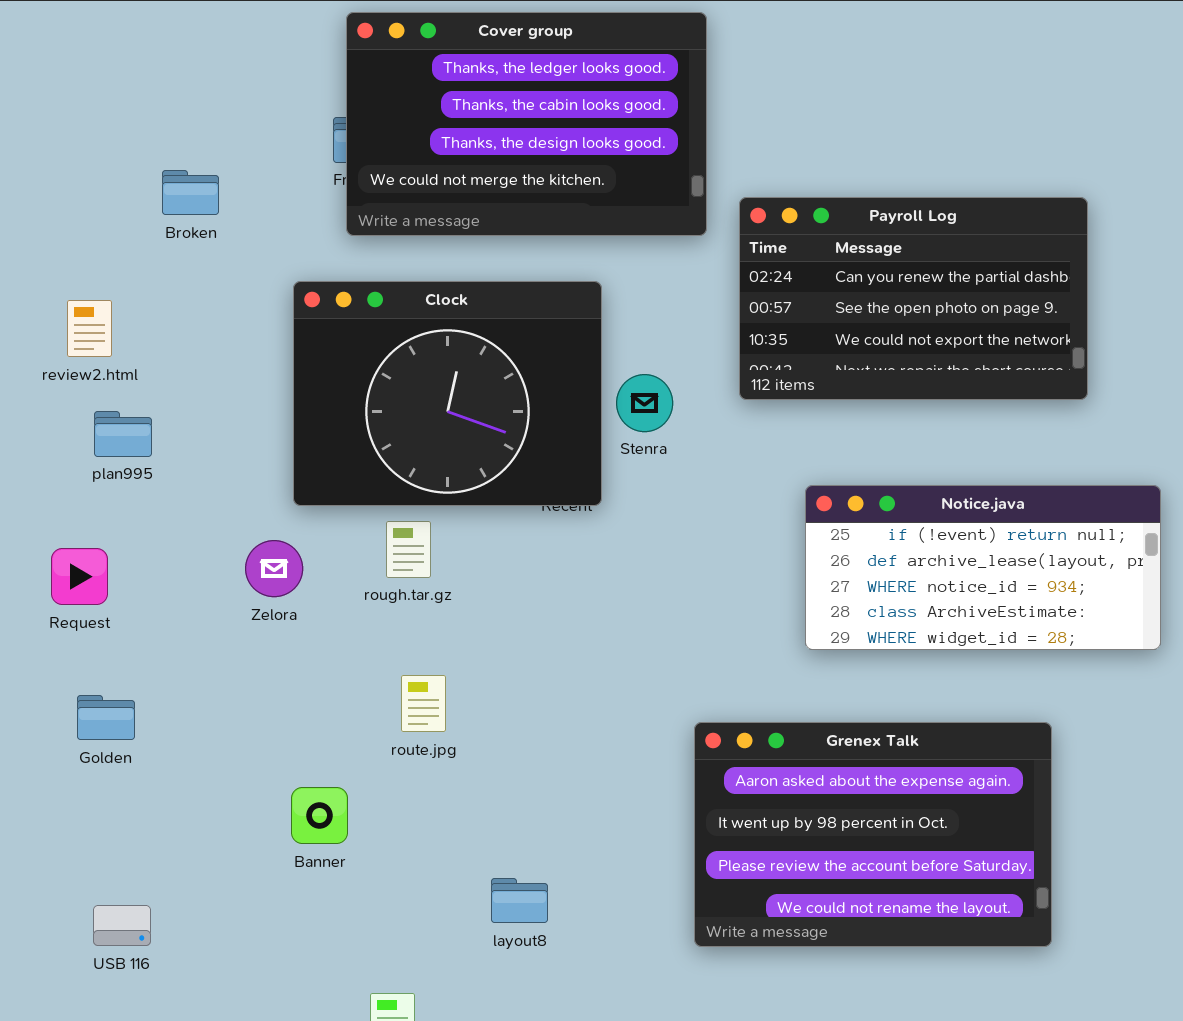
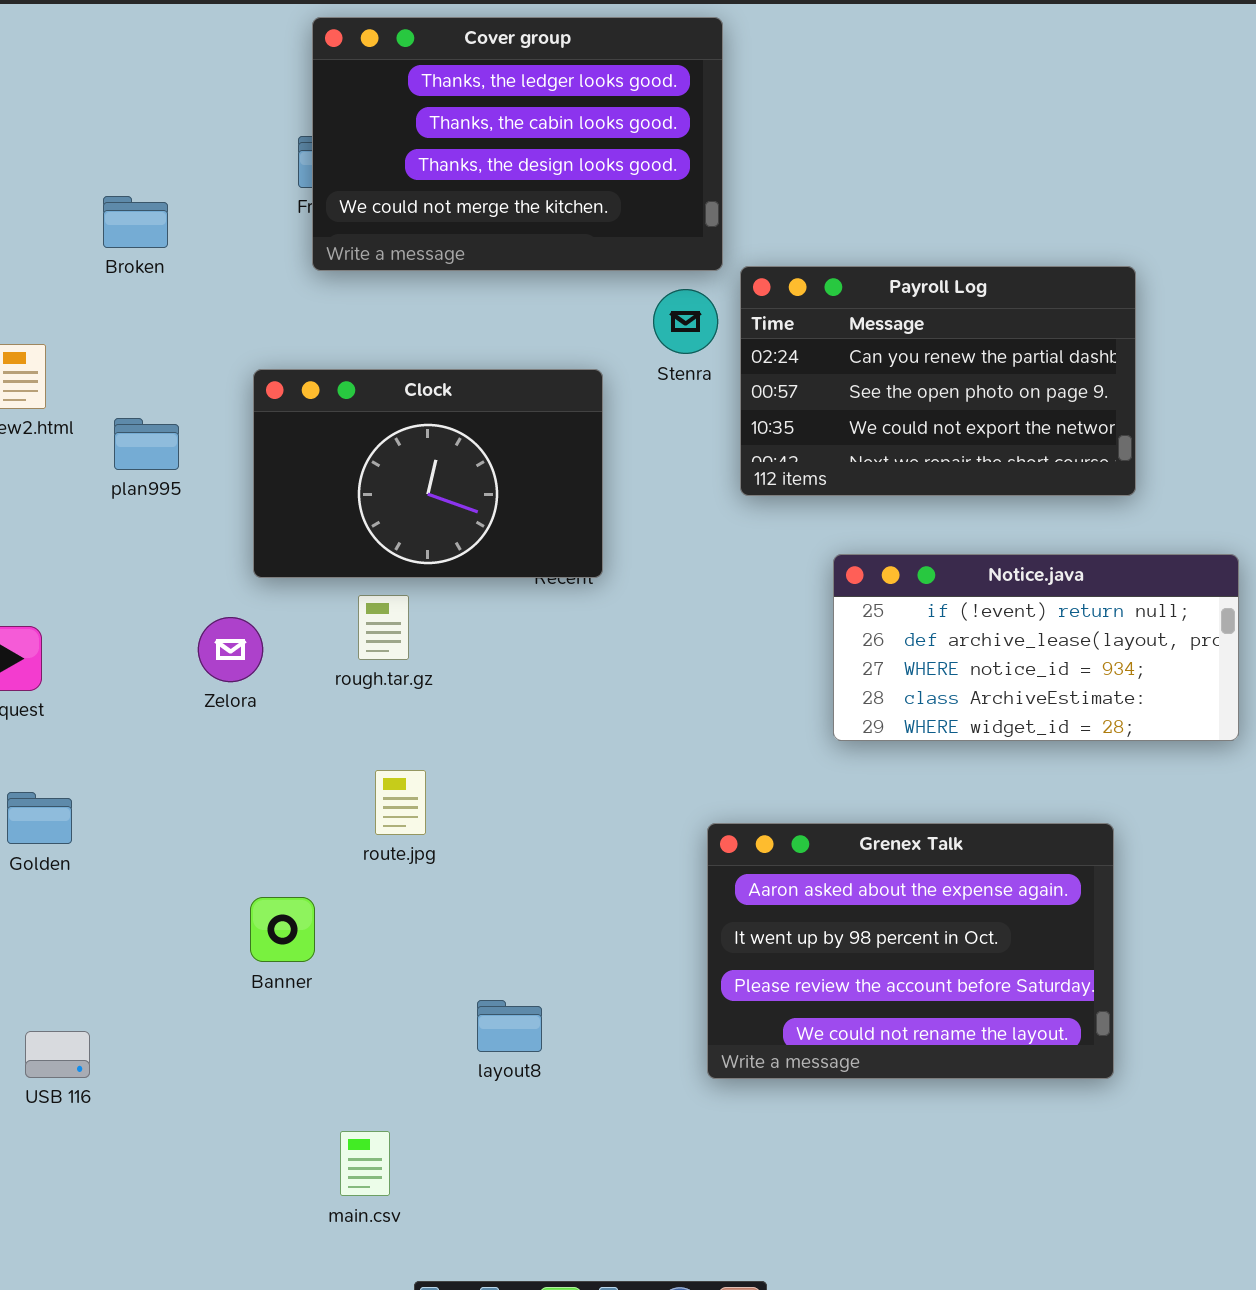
Payroll Log: [739,197,1088,400] -> [740,266,1136,496], moved
Clock: [293,281,602,506] -> [253,369,603,578], resized
Stenra: [616,374,673,432] -> [653,289,718,354], moved
plan995: [94,411,152,457] -> [114,418,179,470], moved

